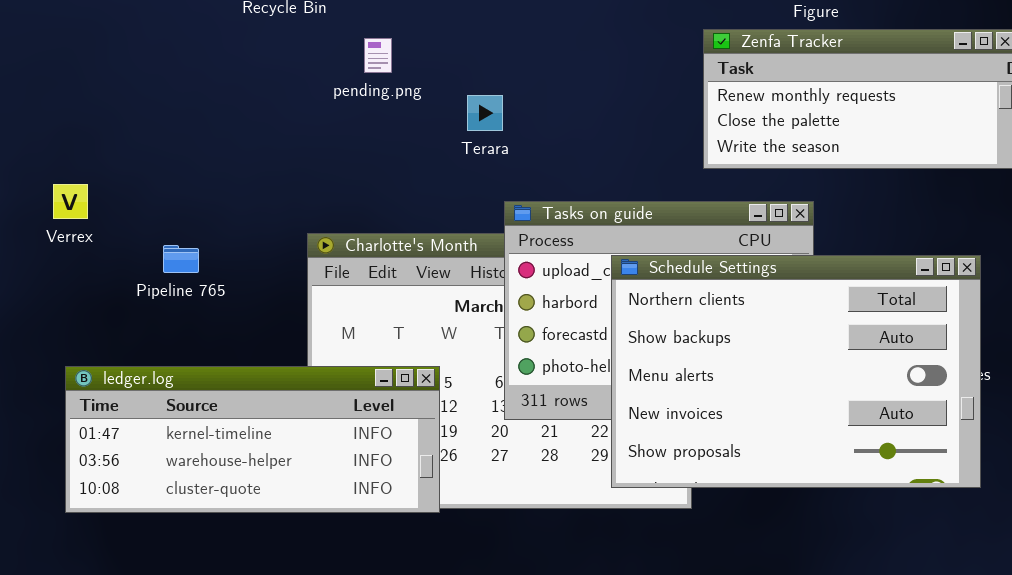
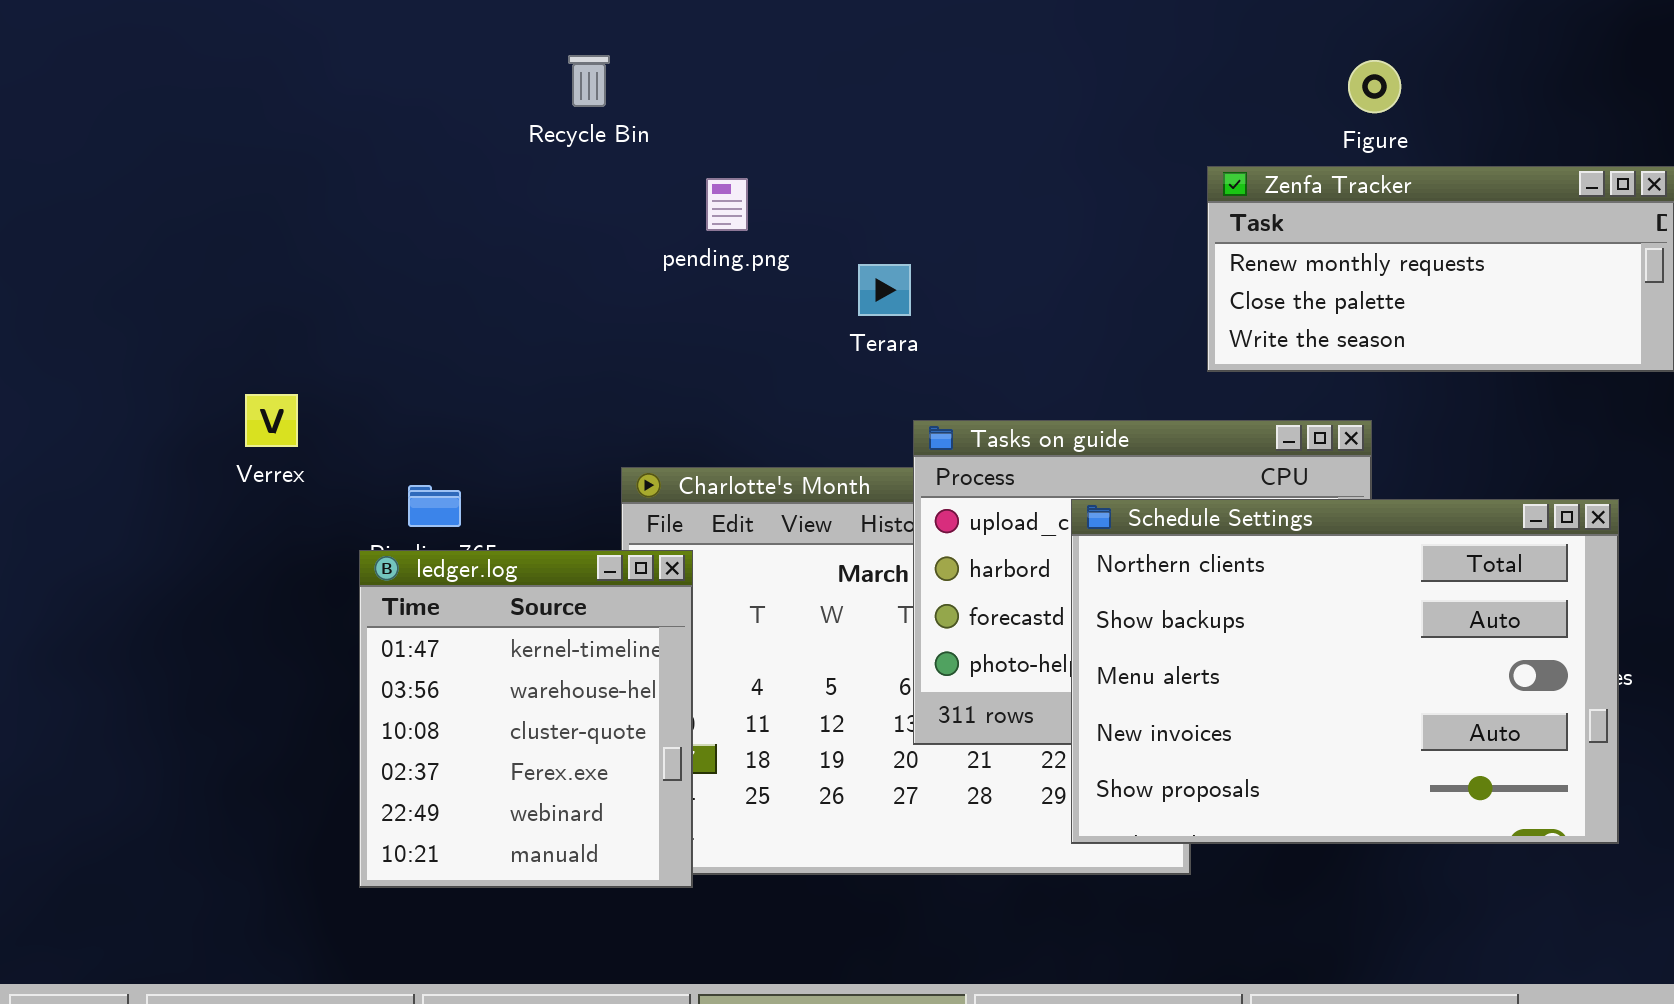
ledger.log: [65,366,440,513] -> [359,550,693,888], moved, resized

